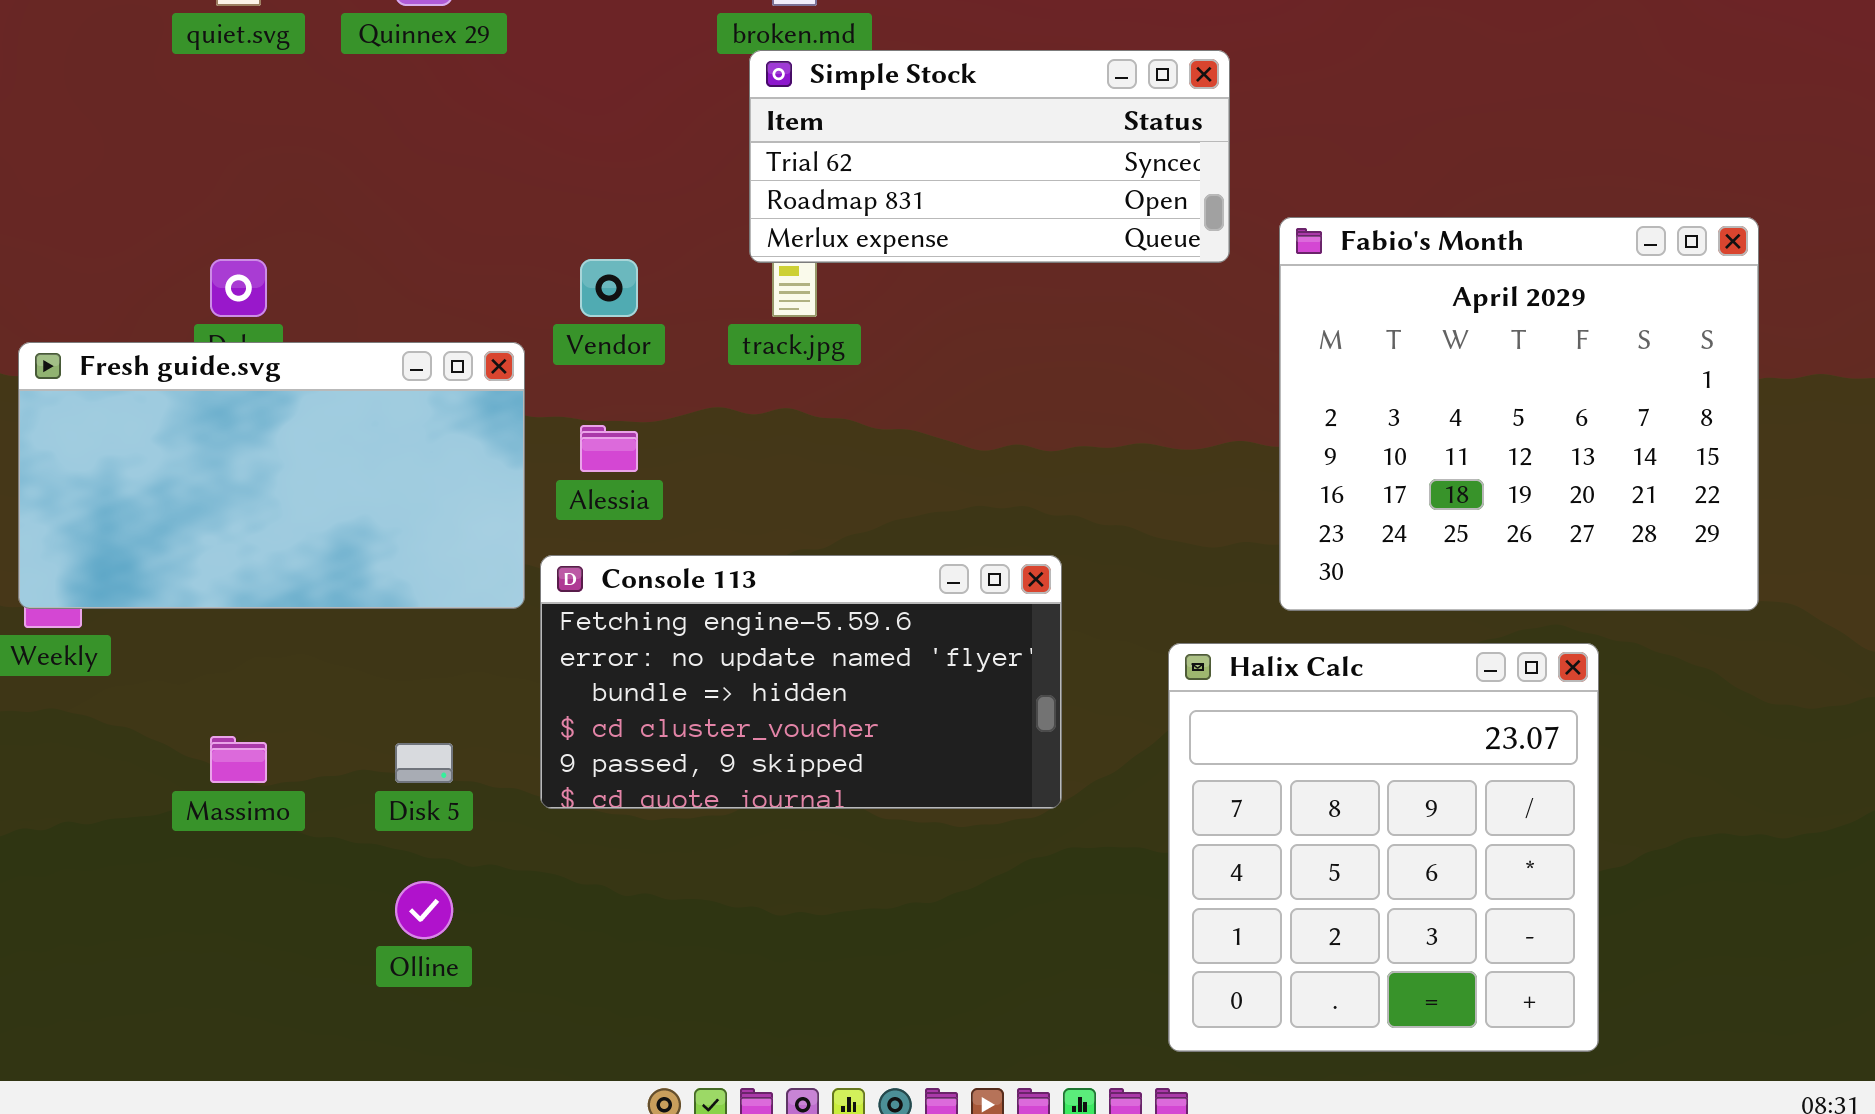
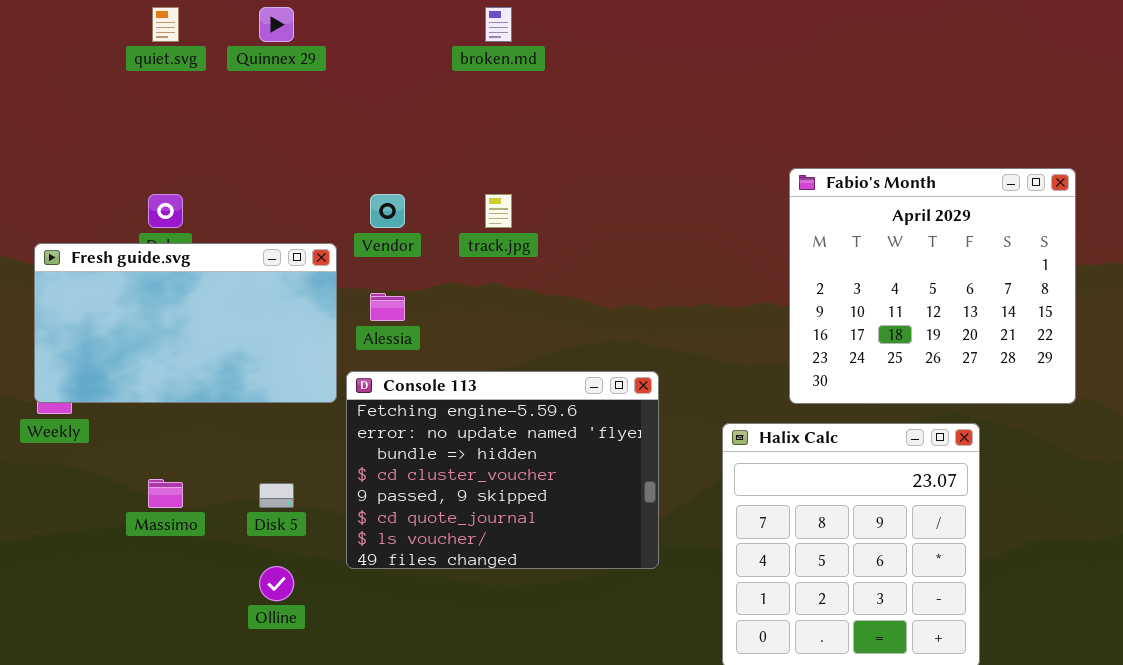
Simple Stock: [749,50,1230,263] -> none, closed
Console 113: [540,555,1062,809] -> [346,371,659,569], resized

